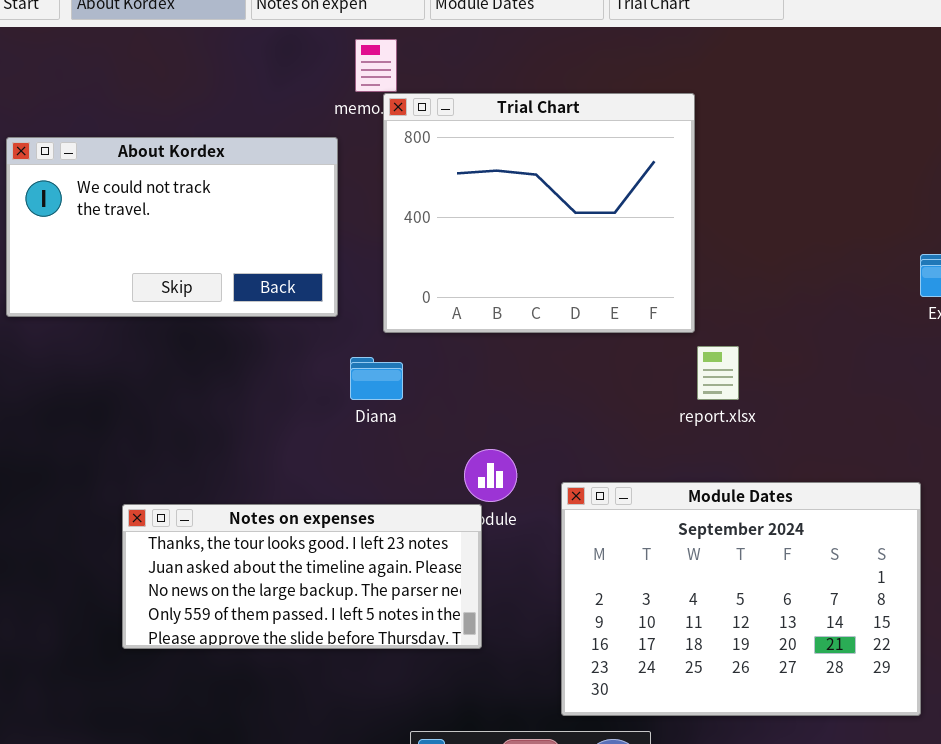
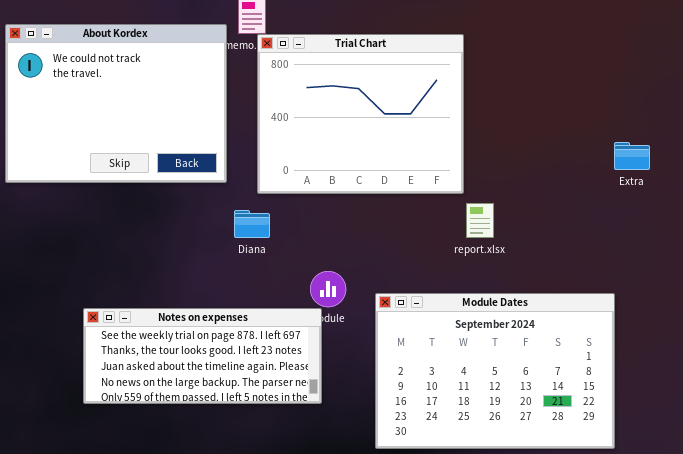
About Kordex: [6,137,338,317] -> [5,24,227,183], resized
Notes on expenses: [122,504,482,649] -> [83,308,322,404], scrolled up 1 row

